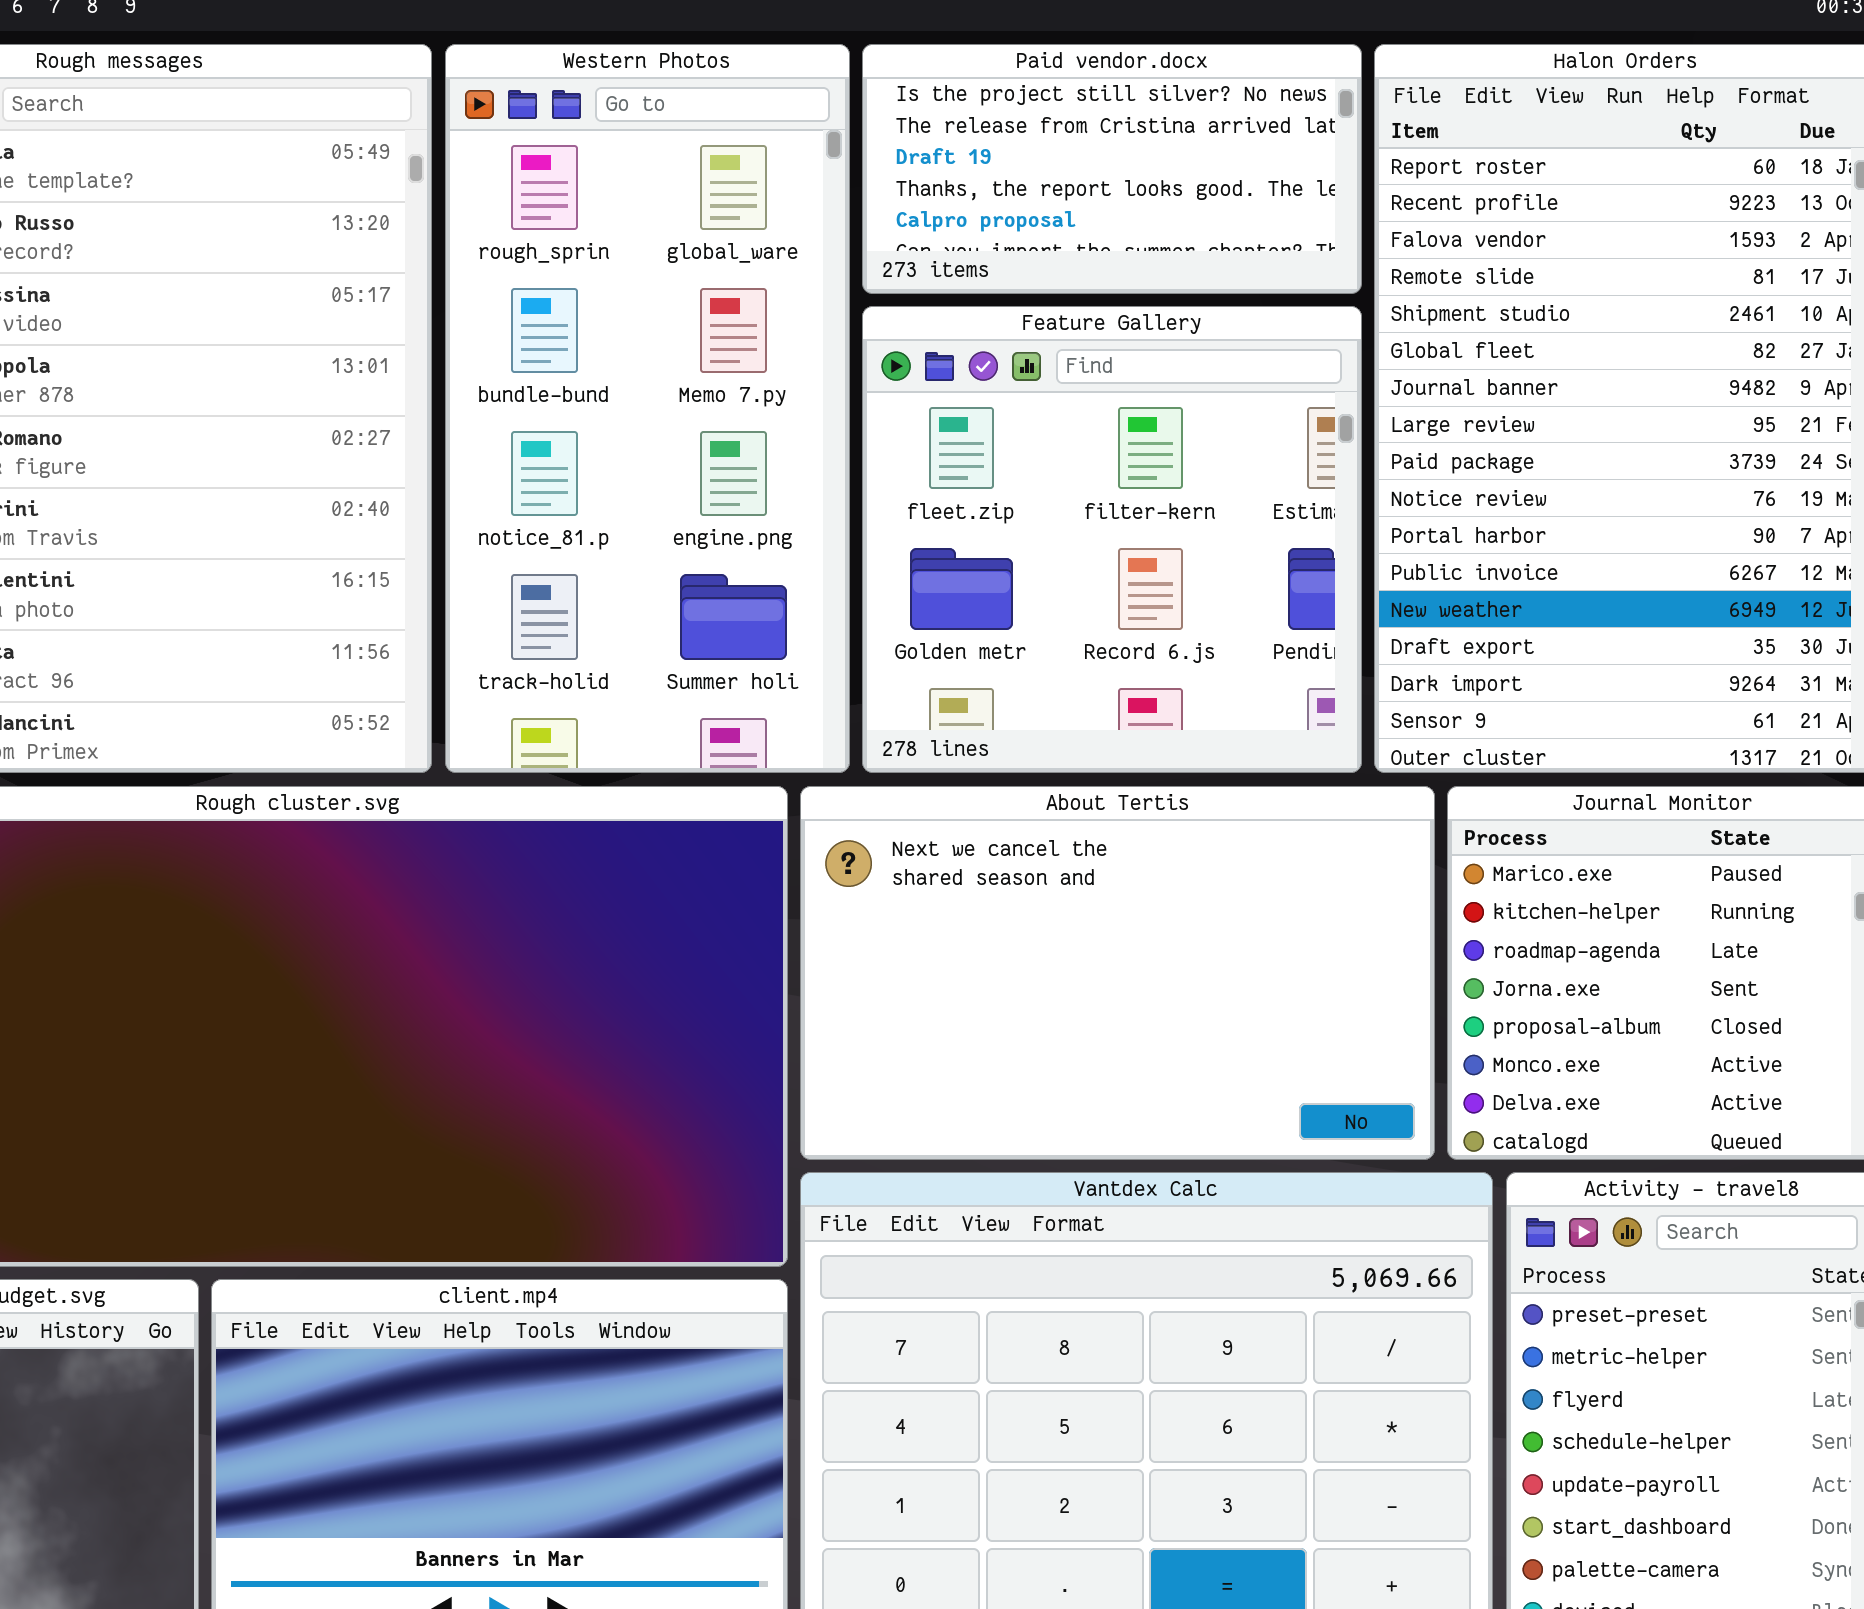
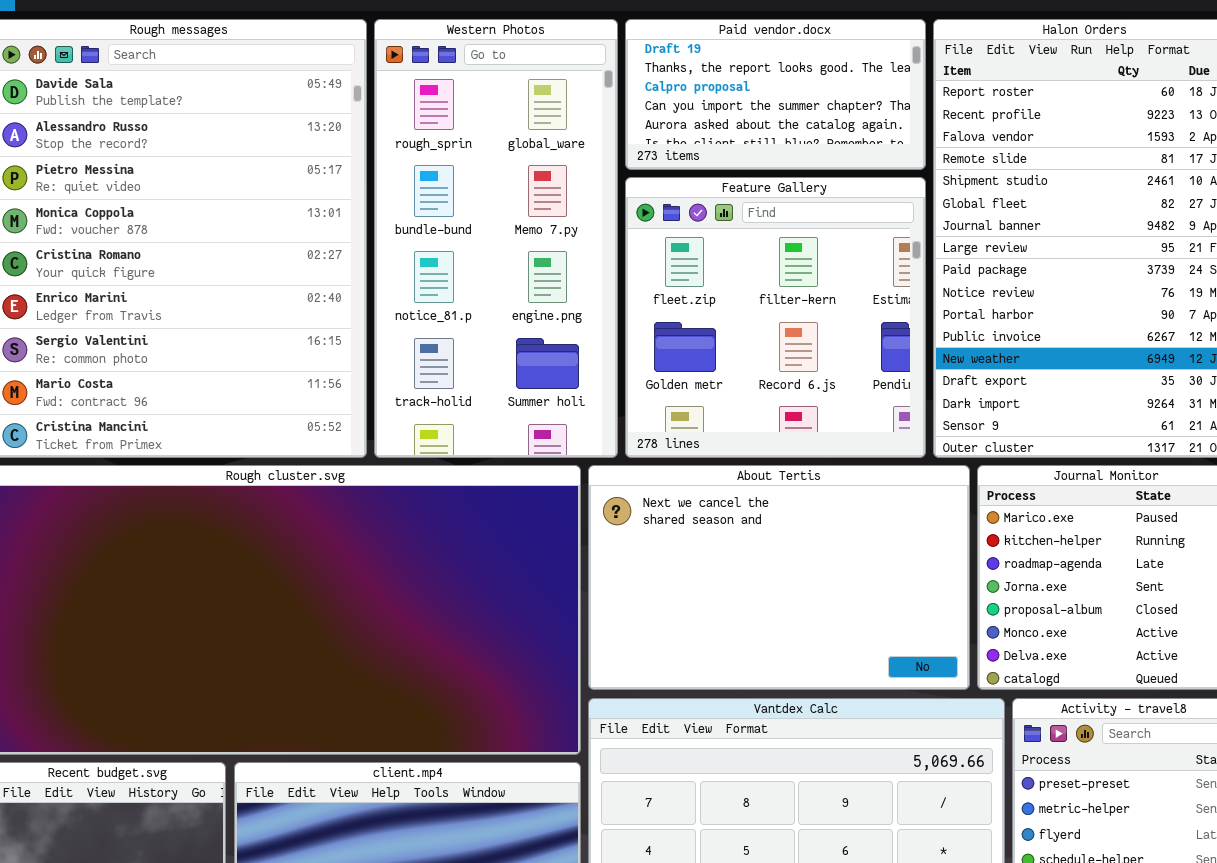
Paid vendor.docx: [862,44,1362,294] -> [625,19,926,170], scrolled down 2 rows

